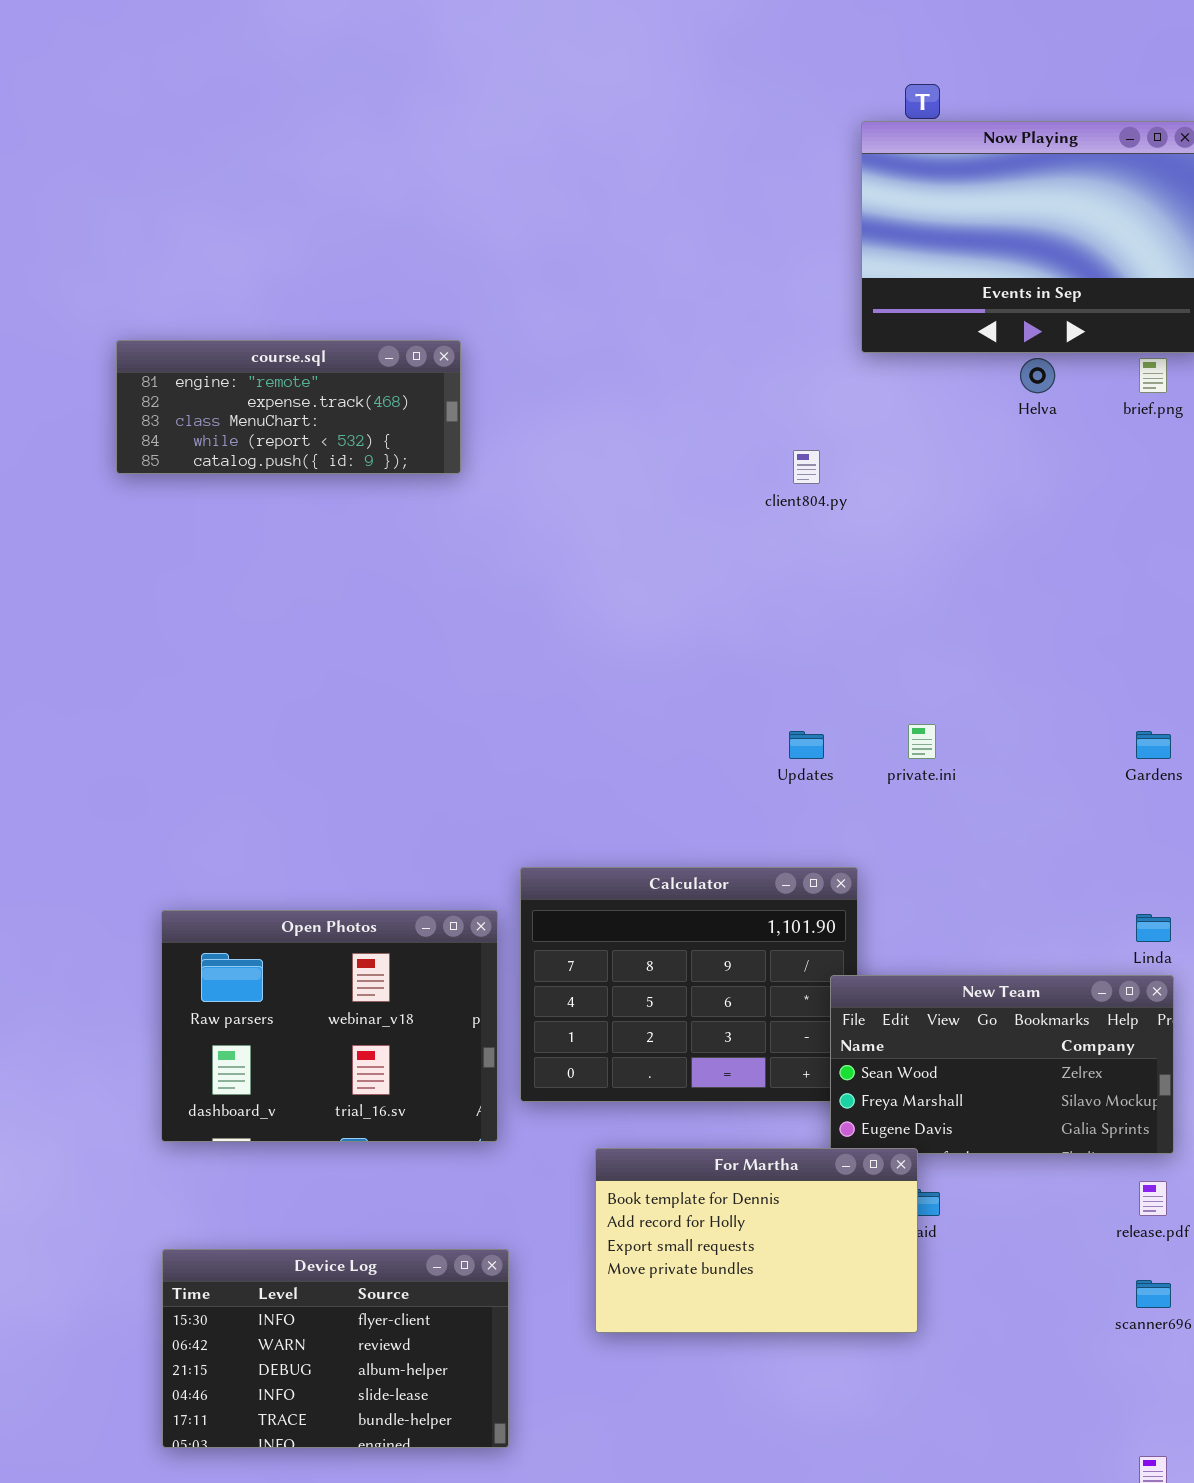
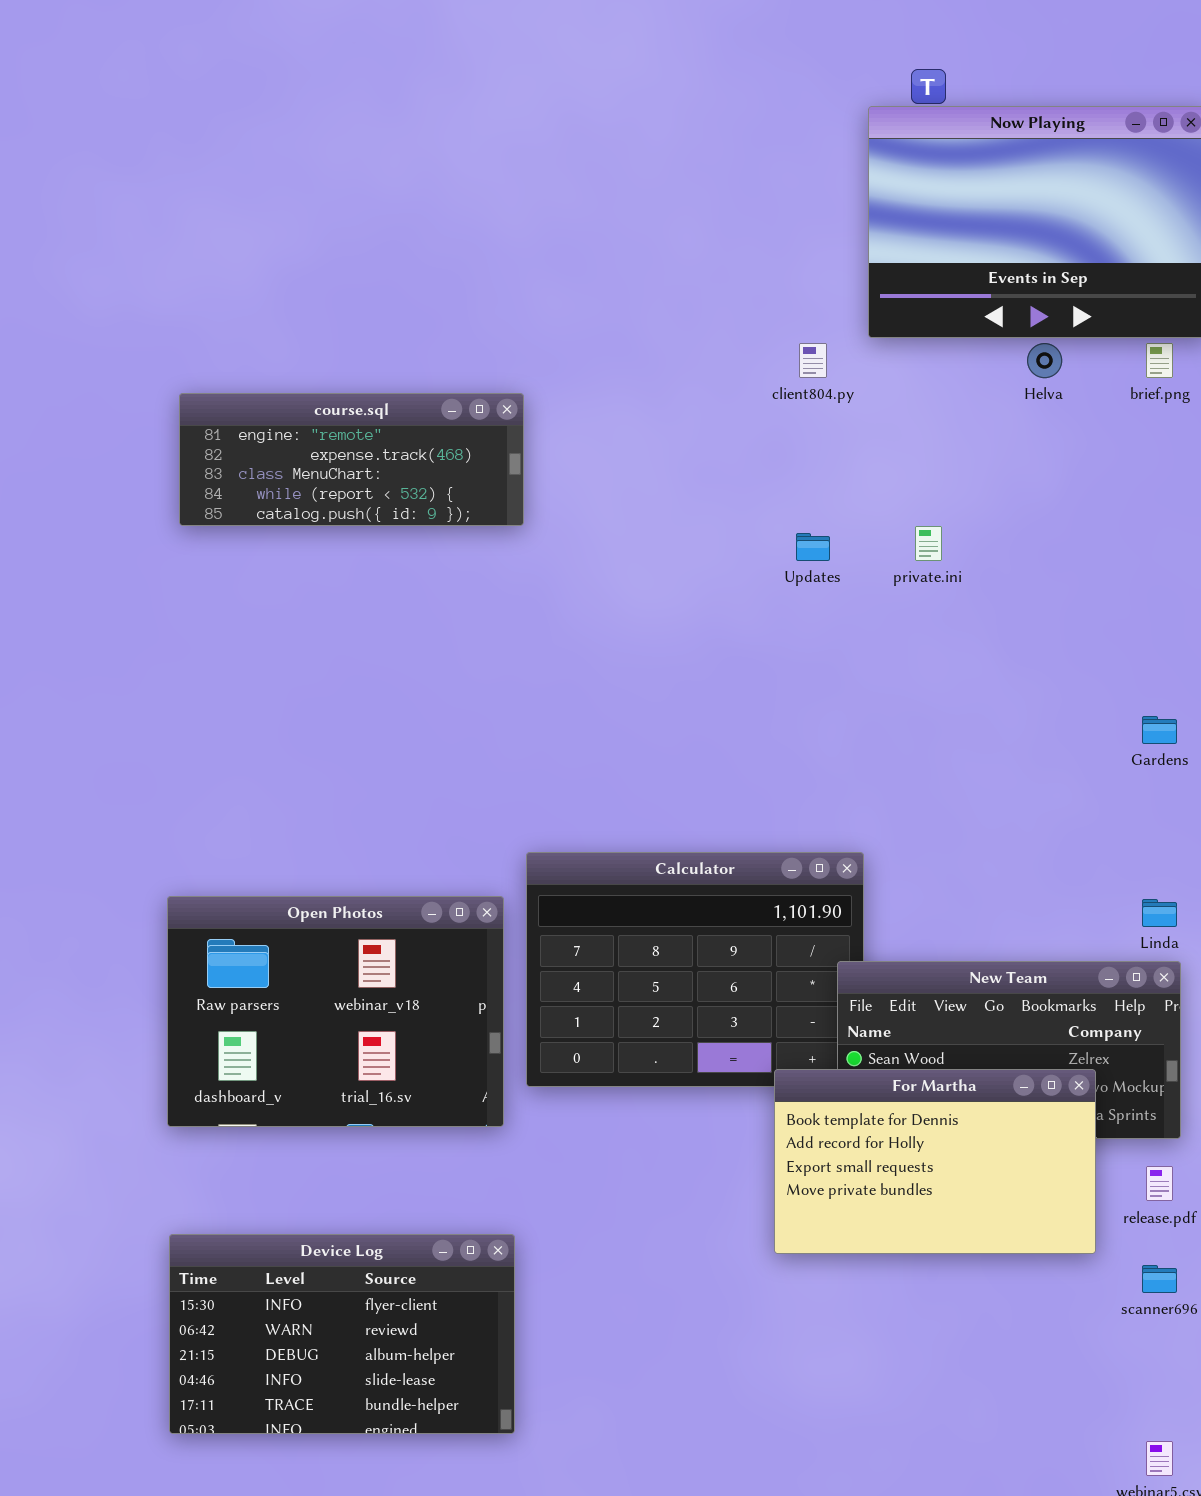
course.sql: [116,340,461,474] -> [179,393,524,526], moved
client804.py: [793,450,820,484] -> [799,343,827,378], moved
private.ini: [908,724,936,759] -> [915,526,942,561], moved
Updates: [789,731,824,759] -> [796,533,830,561], moved
For Martha: [595,1148,918,1333] -> [774,1069,1096,1254], moved

